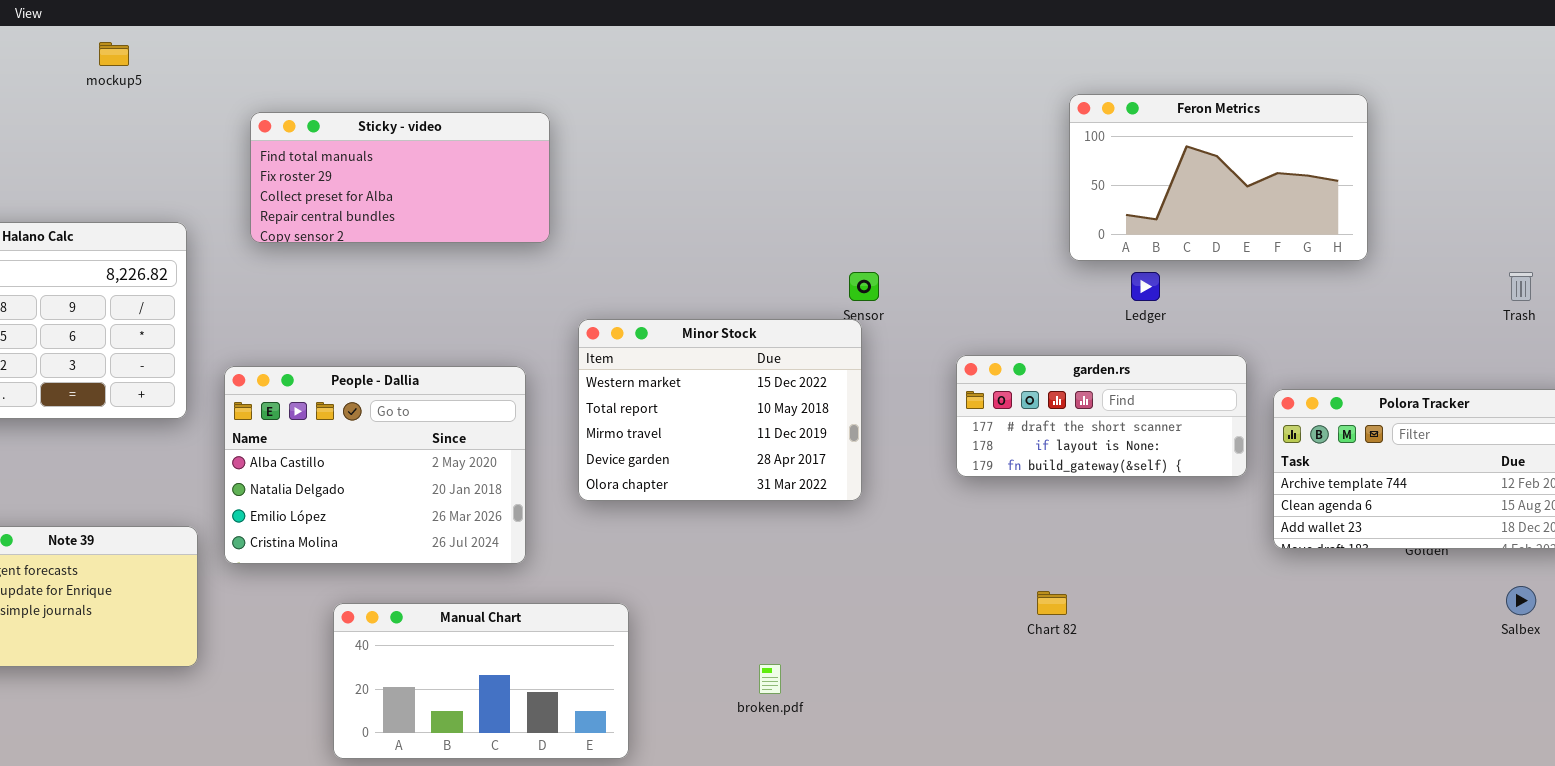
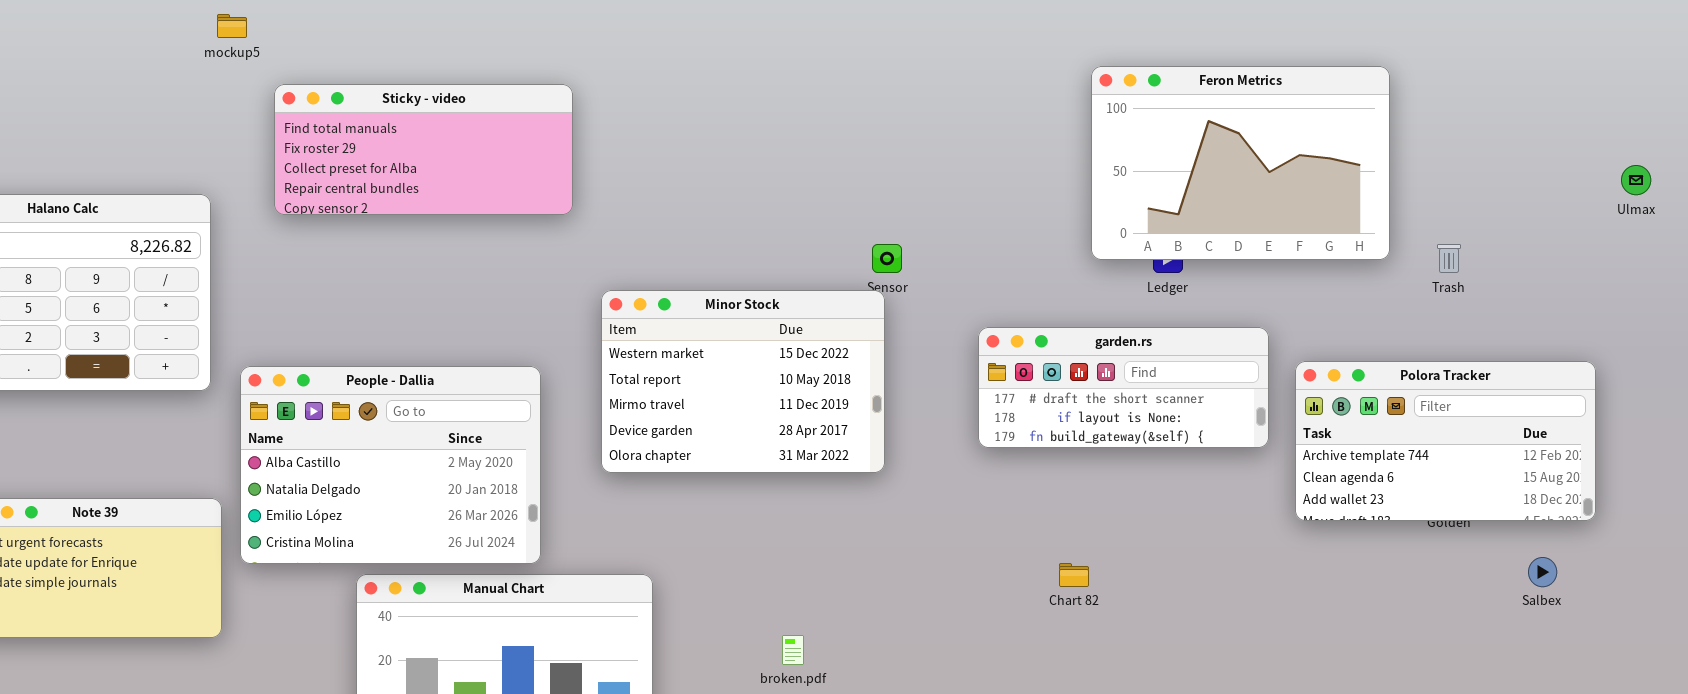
mockup5: [99,42,129,66] -> [217,14,247,38], moved
Feron Metrics: [1069,94,1368,261] -> [1091,66,1390,260], resized
Trash: [1509,272,1533,301] -> [1437,244,1461,273], moved
People - Dallia: [224,366,526,564] -> [240,366,541,564], moved

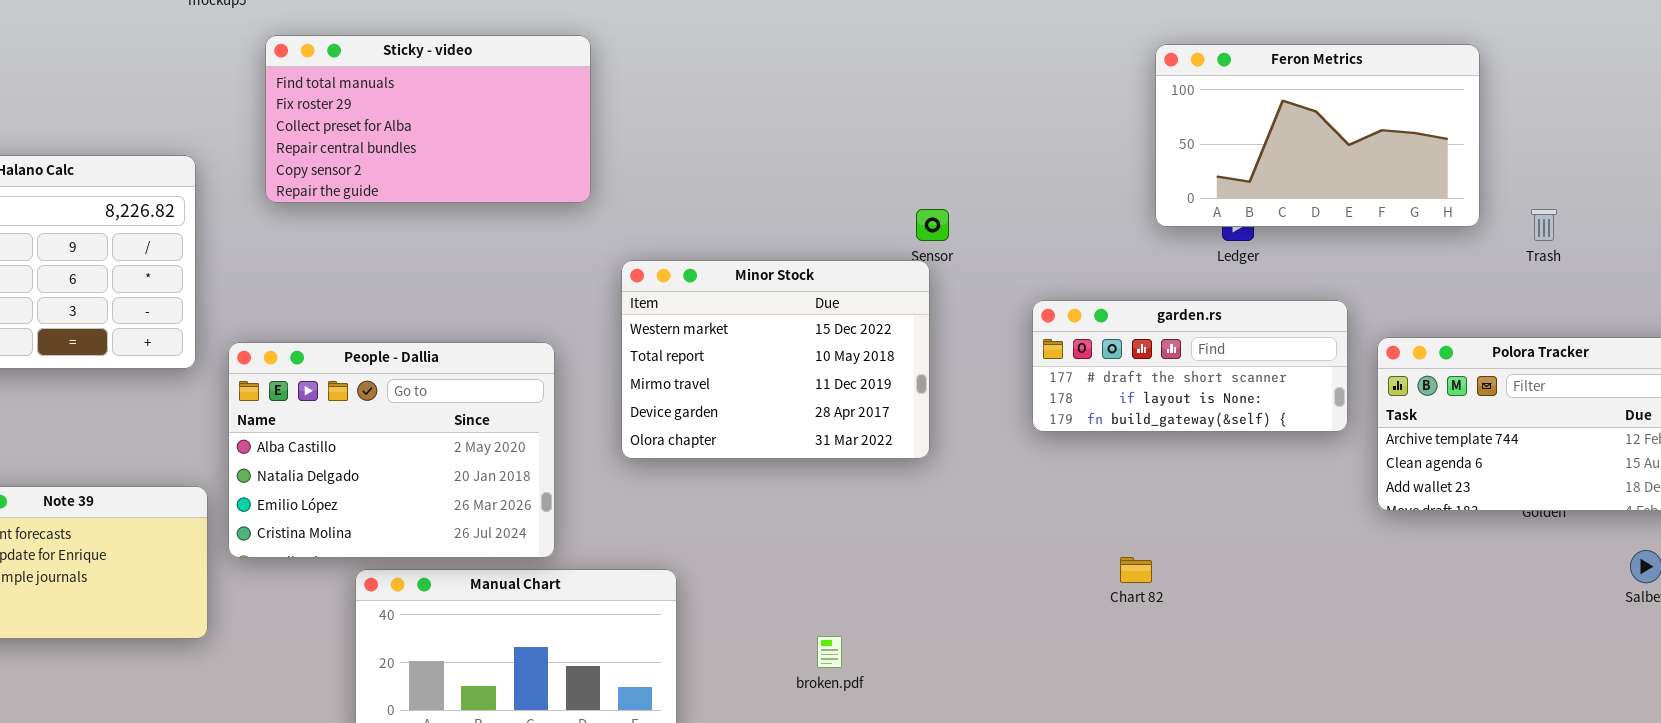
Feron Metrics: [1091,66,1390,260] -> [1155,44,1480,227], resized
Sticky - video: [274,84,573,215] -> [265,35,591,203], resized

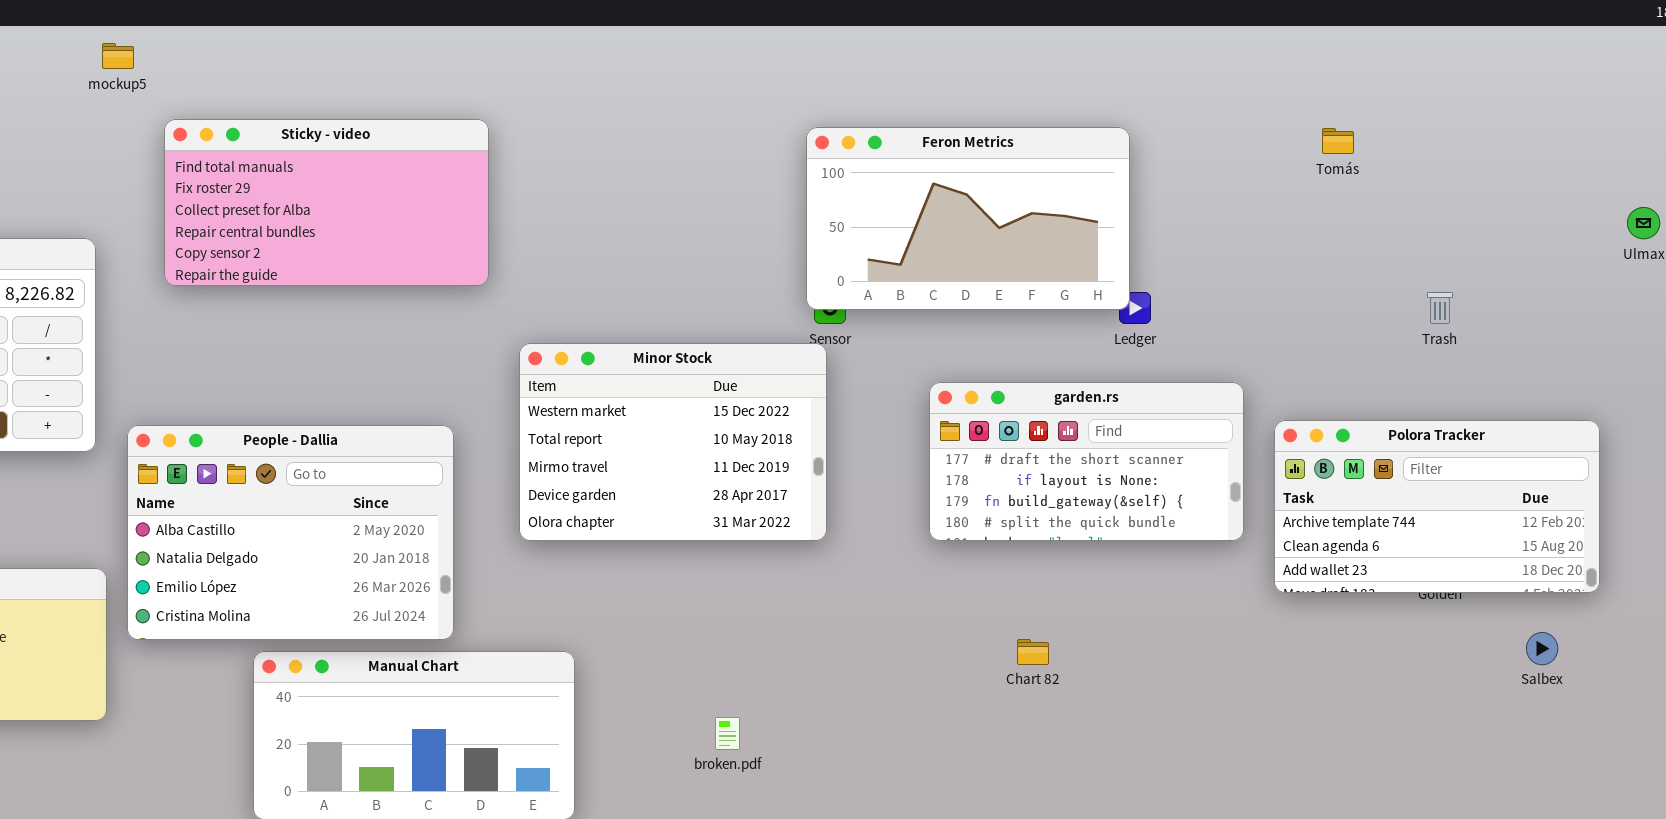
Feron Metrics: [1155,44,1480,227] -> [806,127,1130,310], moved
garden.rs: [1032,300,1348,432] -> [929,382,1244,541], resized

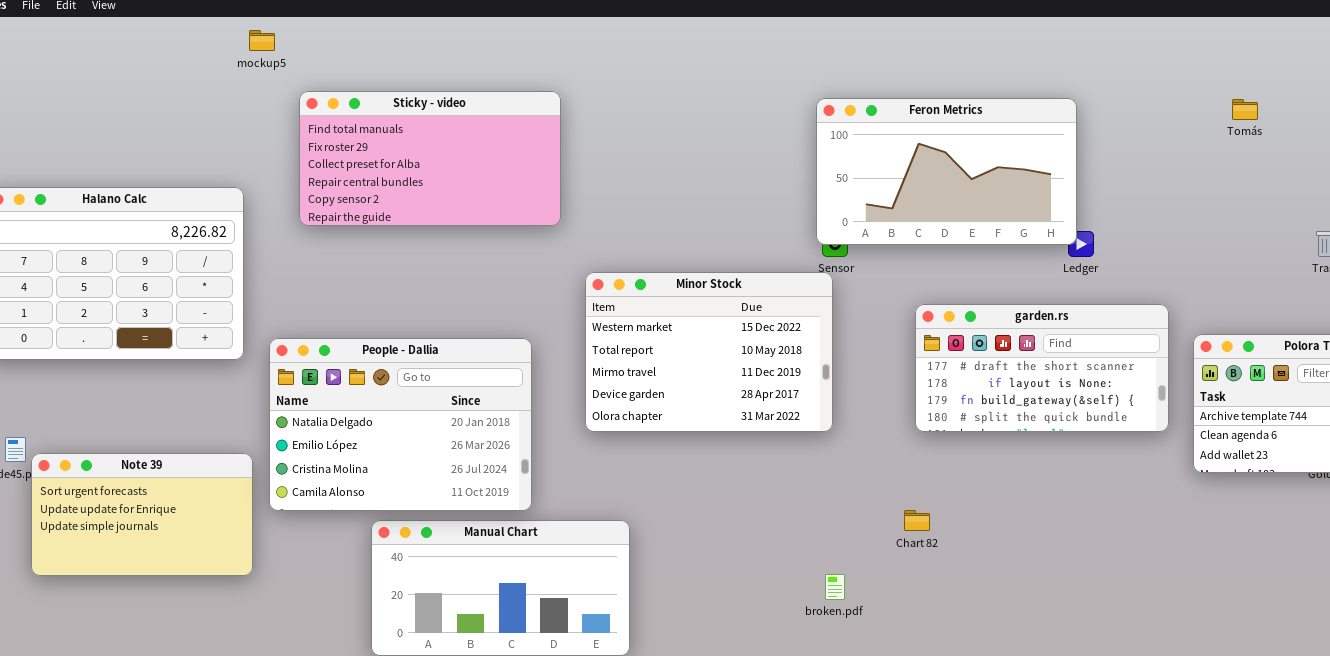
People - Dallia: [127,425,454,640] -> [269,338,532,511], scrolled down 1 row
Chart 82: [1017,639,1049,665] -> [904,510,930,531], moved
broken.pdf: [715,717,740,750] -> [825,574,845,600], moved

